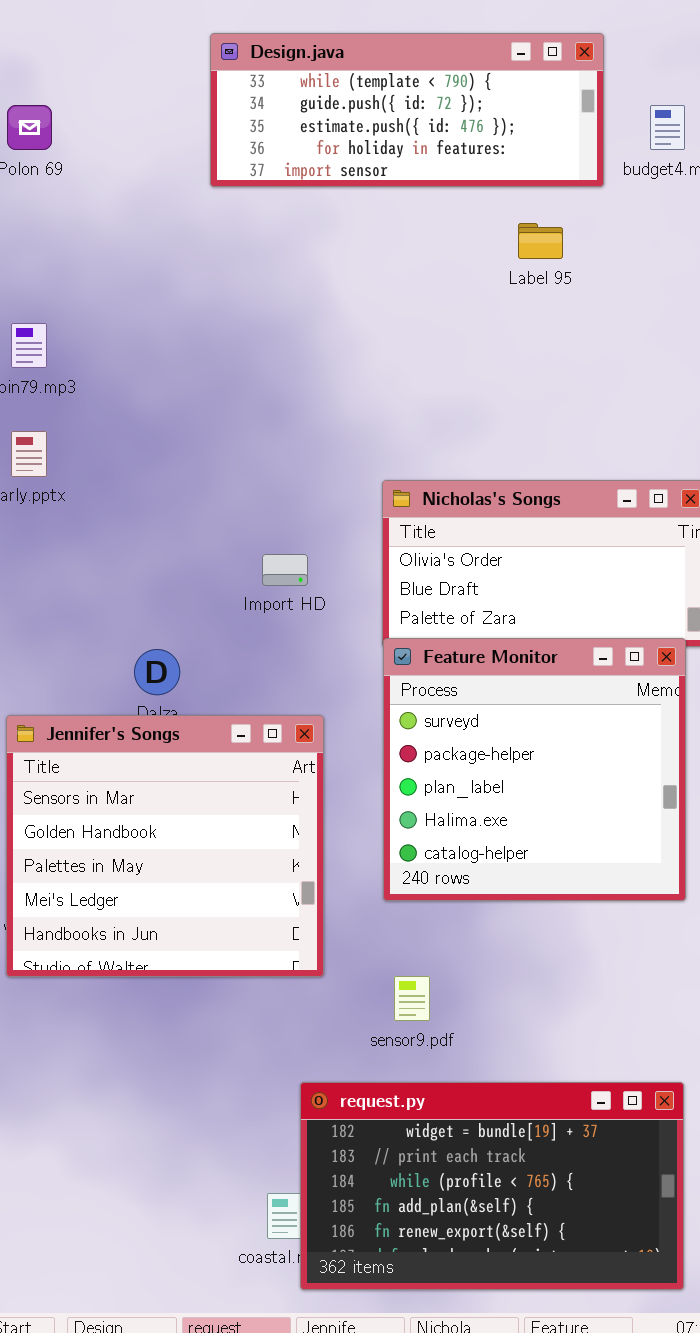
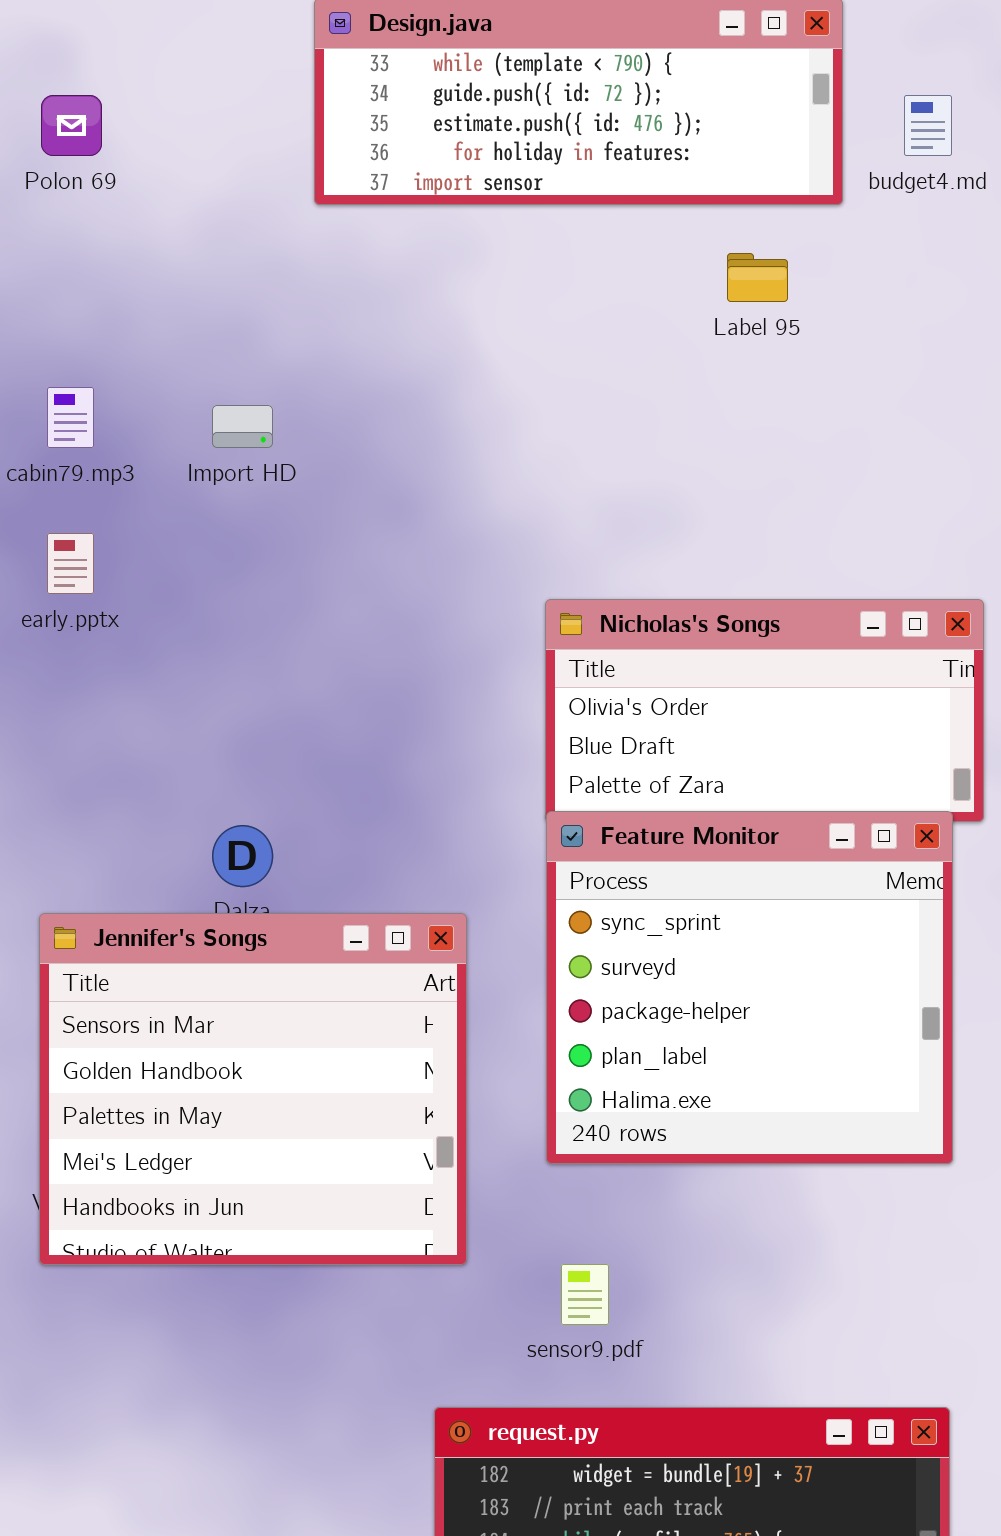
Import HD: [262,554,308,586] -> [212,405,273,448], moved
Feature Monitor: [383,638,686,901] -> [546,811,953,1164], scrolled up 1 row

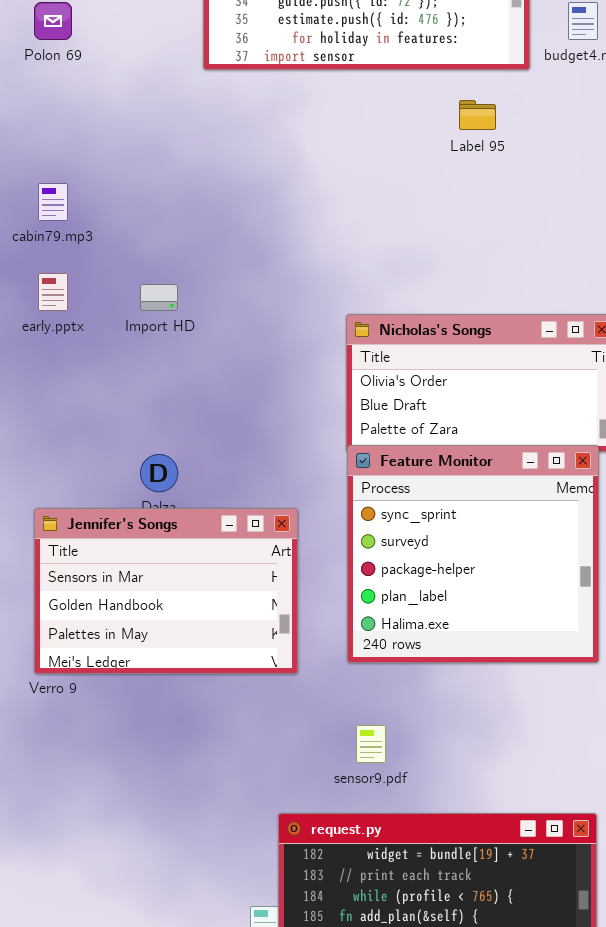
Import HD: [212,405,273,448] -> [140,284,178,311], moved
Jennifer's Songs: [39,913,467,1265] -> [34,508,298,674], resized

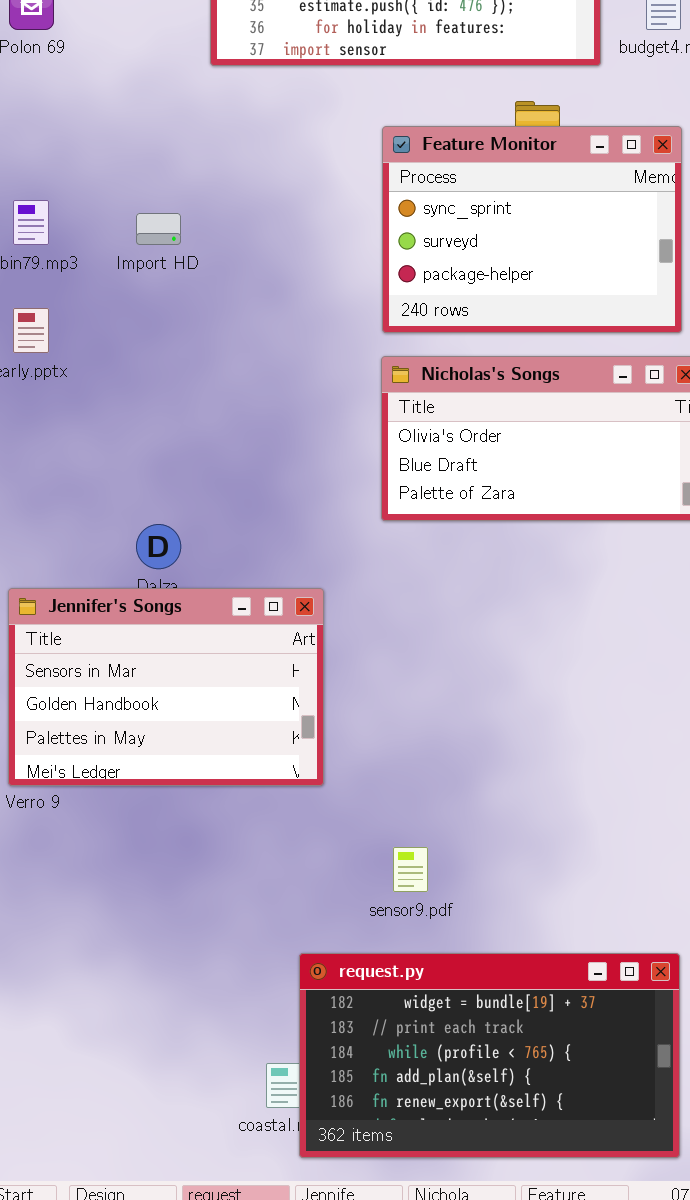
Import HD: [140,284,178,311] -> [136,213,181,245], moved
Feature Monitor: [347,445,599,663] -> [382,126,682,333], moved, resized

